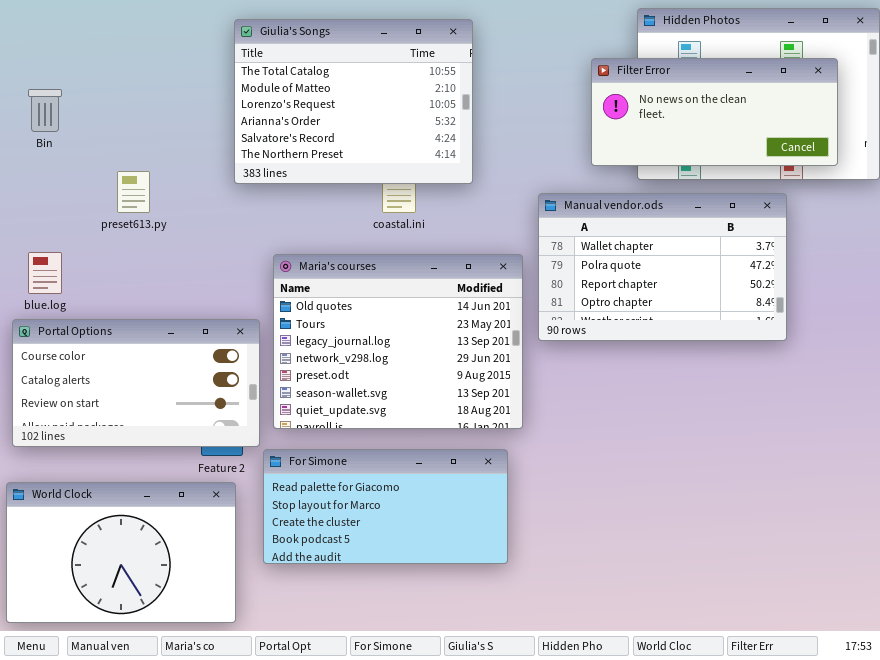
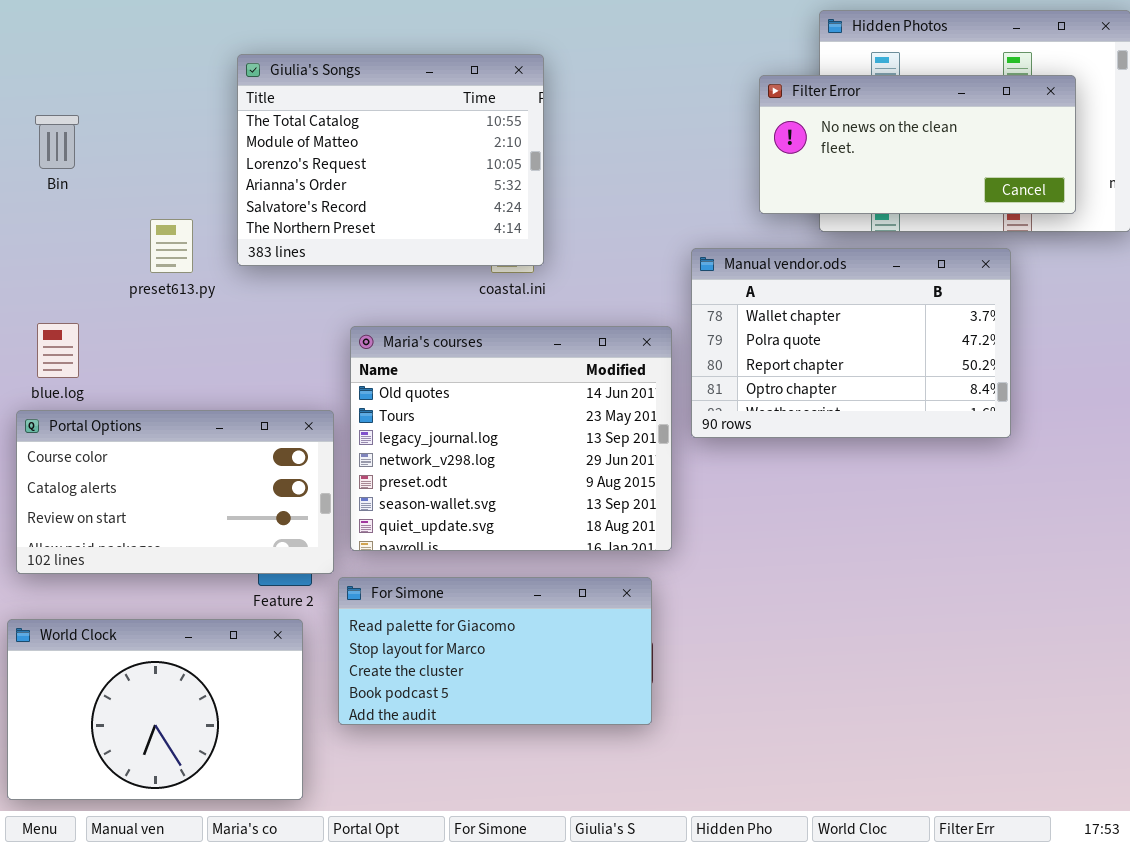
Giulia's Songs: [234,19,473,184] -> [237,54,544,266], moved

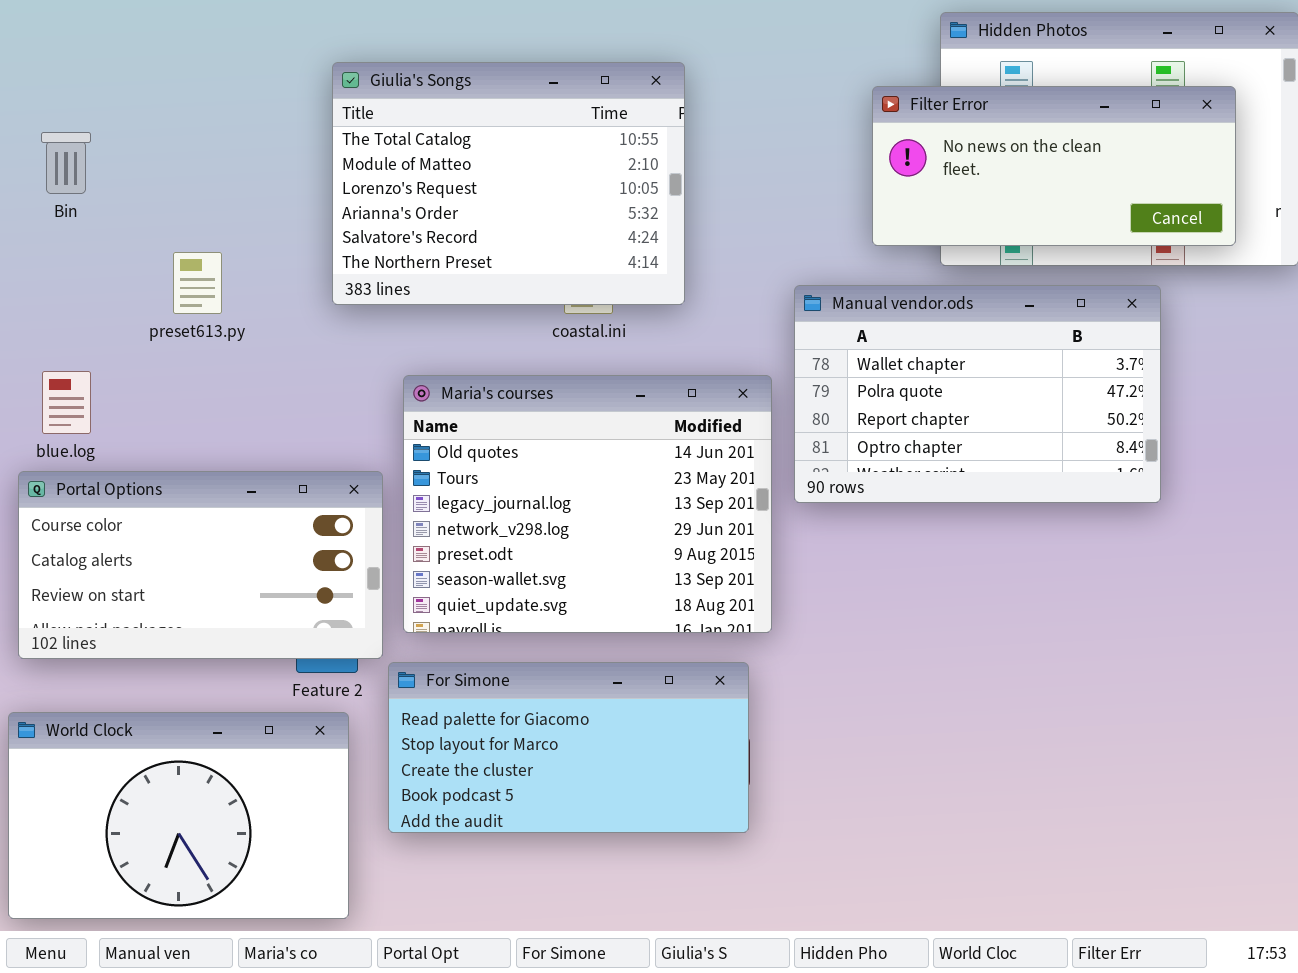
Giulia's Songs: [237,54,544,266] -> [332,62,685,305], moved

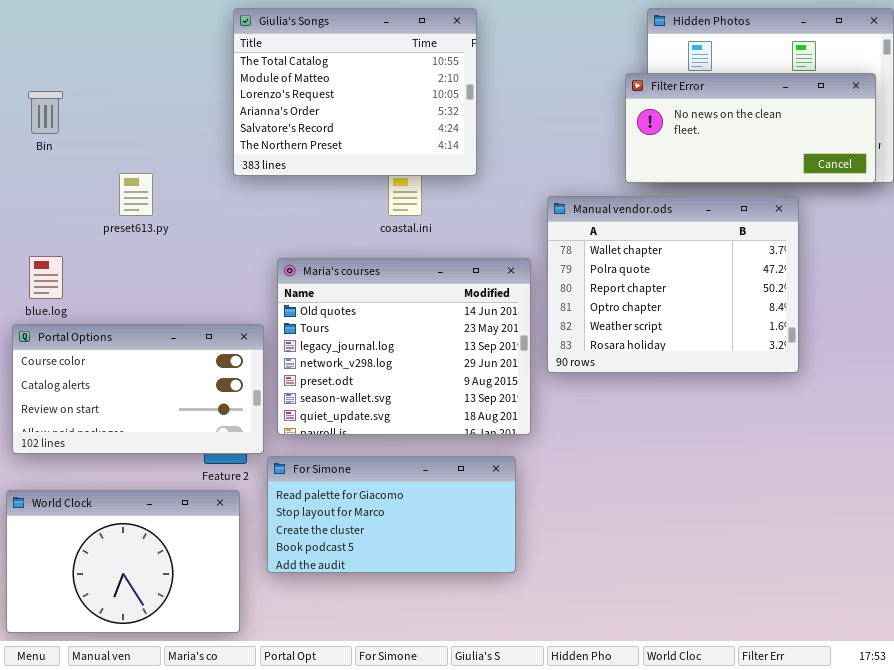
Giulia's Songs: [332,62,685,305] -> [233,8,477,176], moved
Filter Error: [872,86,1236,246] -> [625,73,876,183], moved
Manual vendor.ods: [794,285,1161,503] -> [547,196,799,373], resized

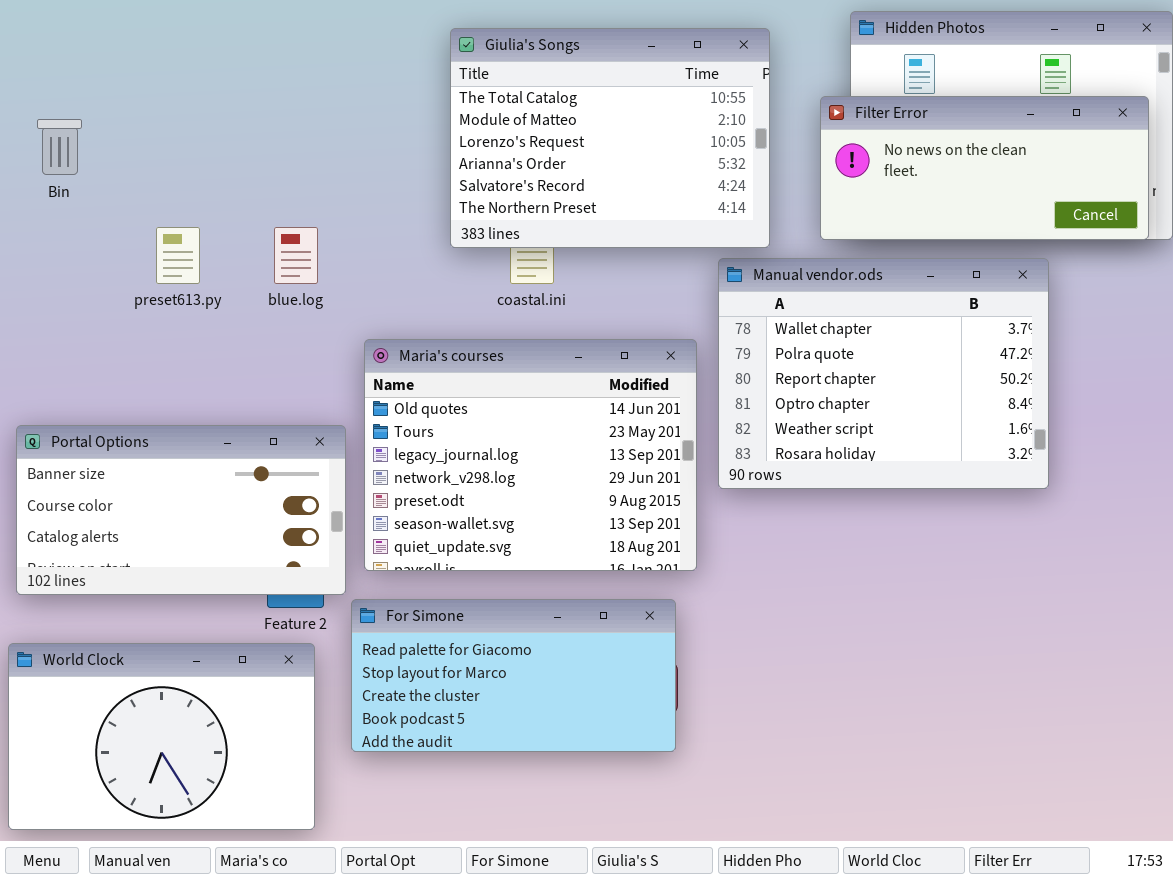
Giulia's Songs: [233,8,477,176] -> [450,28,770,248], moved
blue.log: [29,256,63,299] -> [274,227,318,284], moved
Portal Options: [12,324,264,454] -> [16,425,346,595], scrolled up 1 row

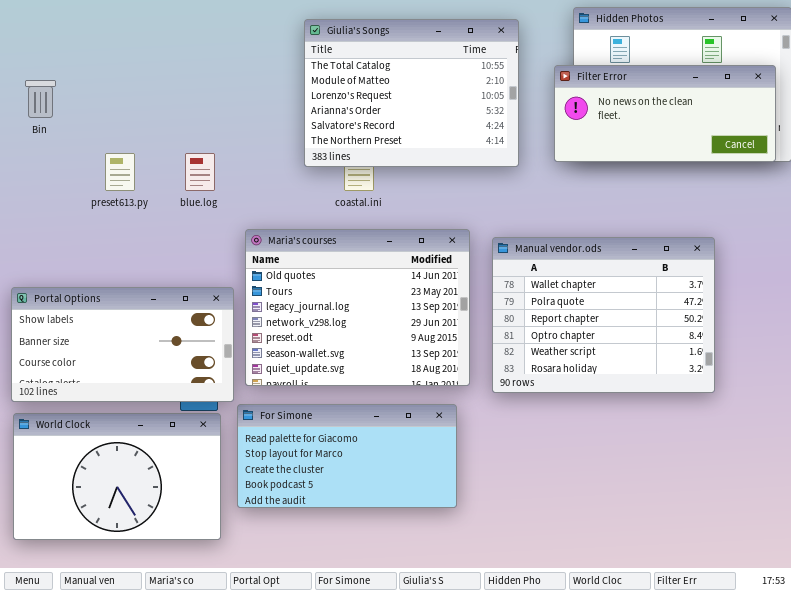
Manual vendor.ods: [718,258,1049,489] -> [492,237,715,393], moved
Portal Options: [16,425,346,595] -> [11,287,234,402], scrolled up 1 row
World Clock: [8,643,315,830] -> [13,413,221,540], moved

